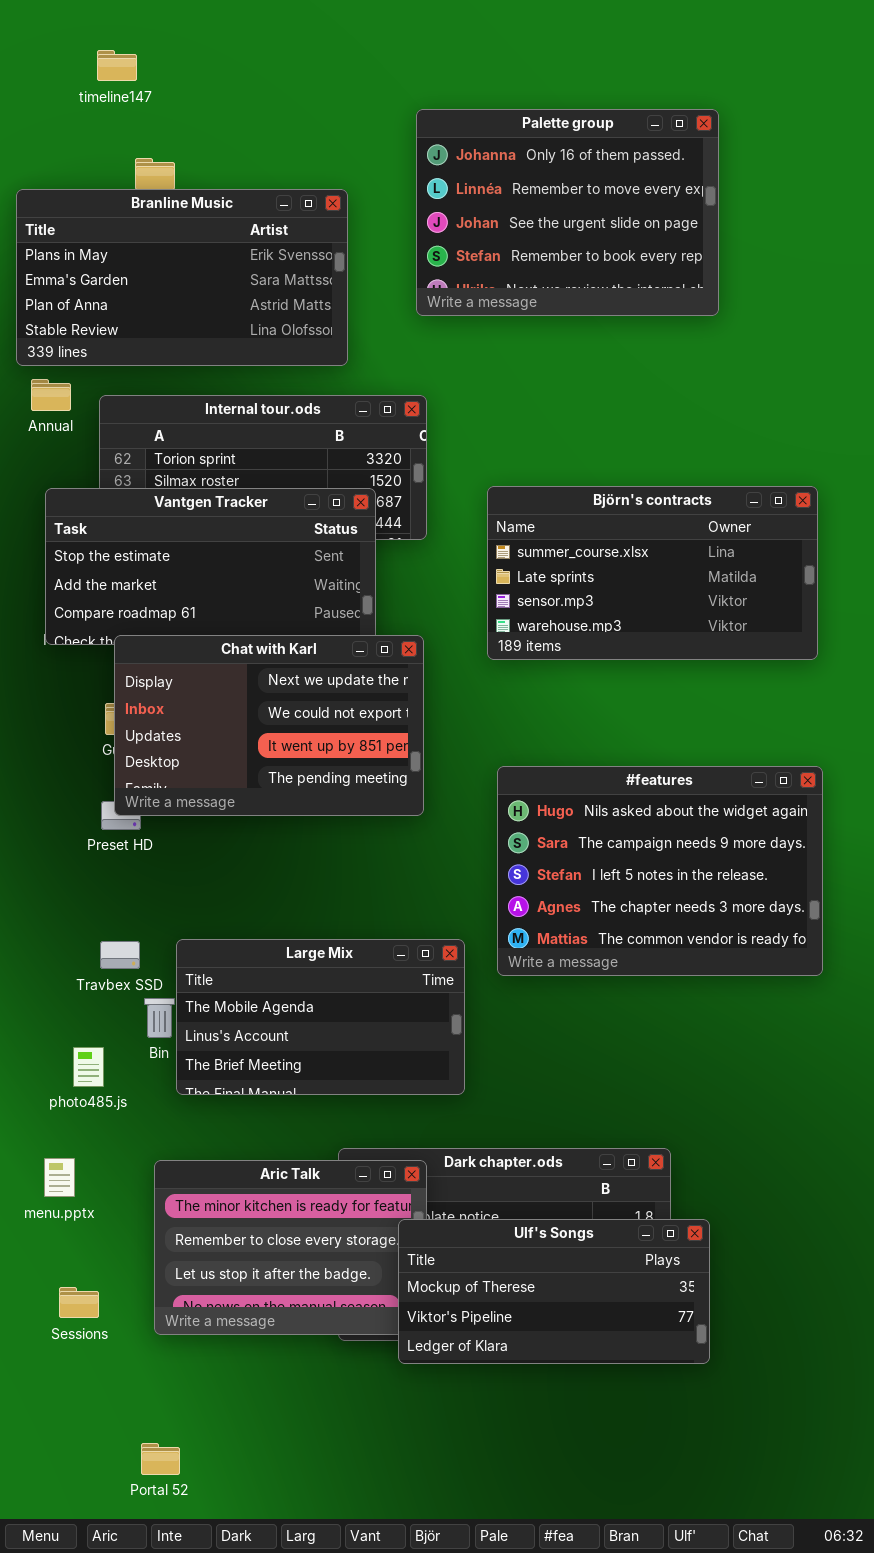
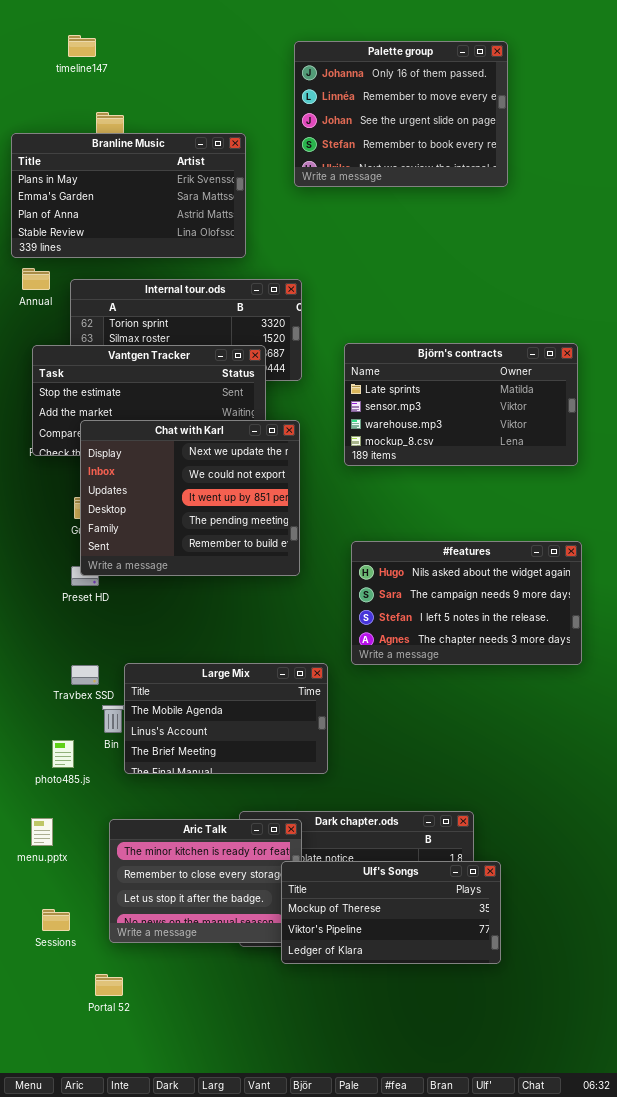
Palette group: [416,109,719,316] -> [294,41,508,187], moved
Björn's contracts: [487,486,818,660] -> [344,343,578,466], scrolled down 1 row
Chat with Karl: [114,635,424,816] -> [80,420,300,576], resized
#features: [497,766,823,976] -> [351,541,582,665], resized
Portal 52: [141,1443,180,1475] -> [95,974,123,996], moved

